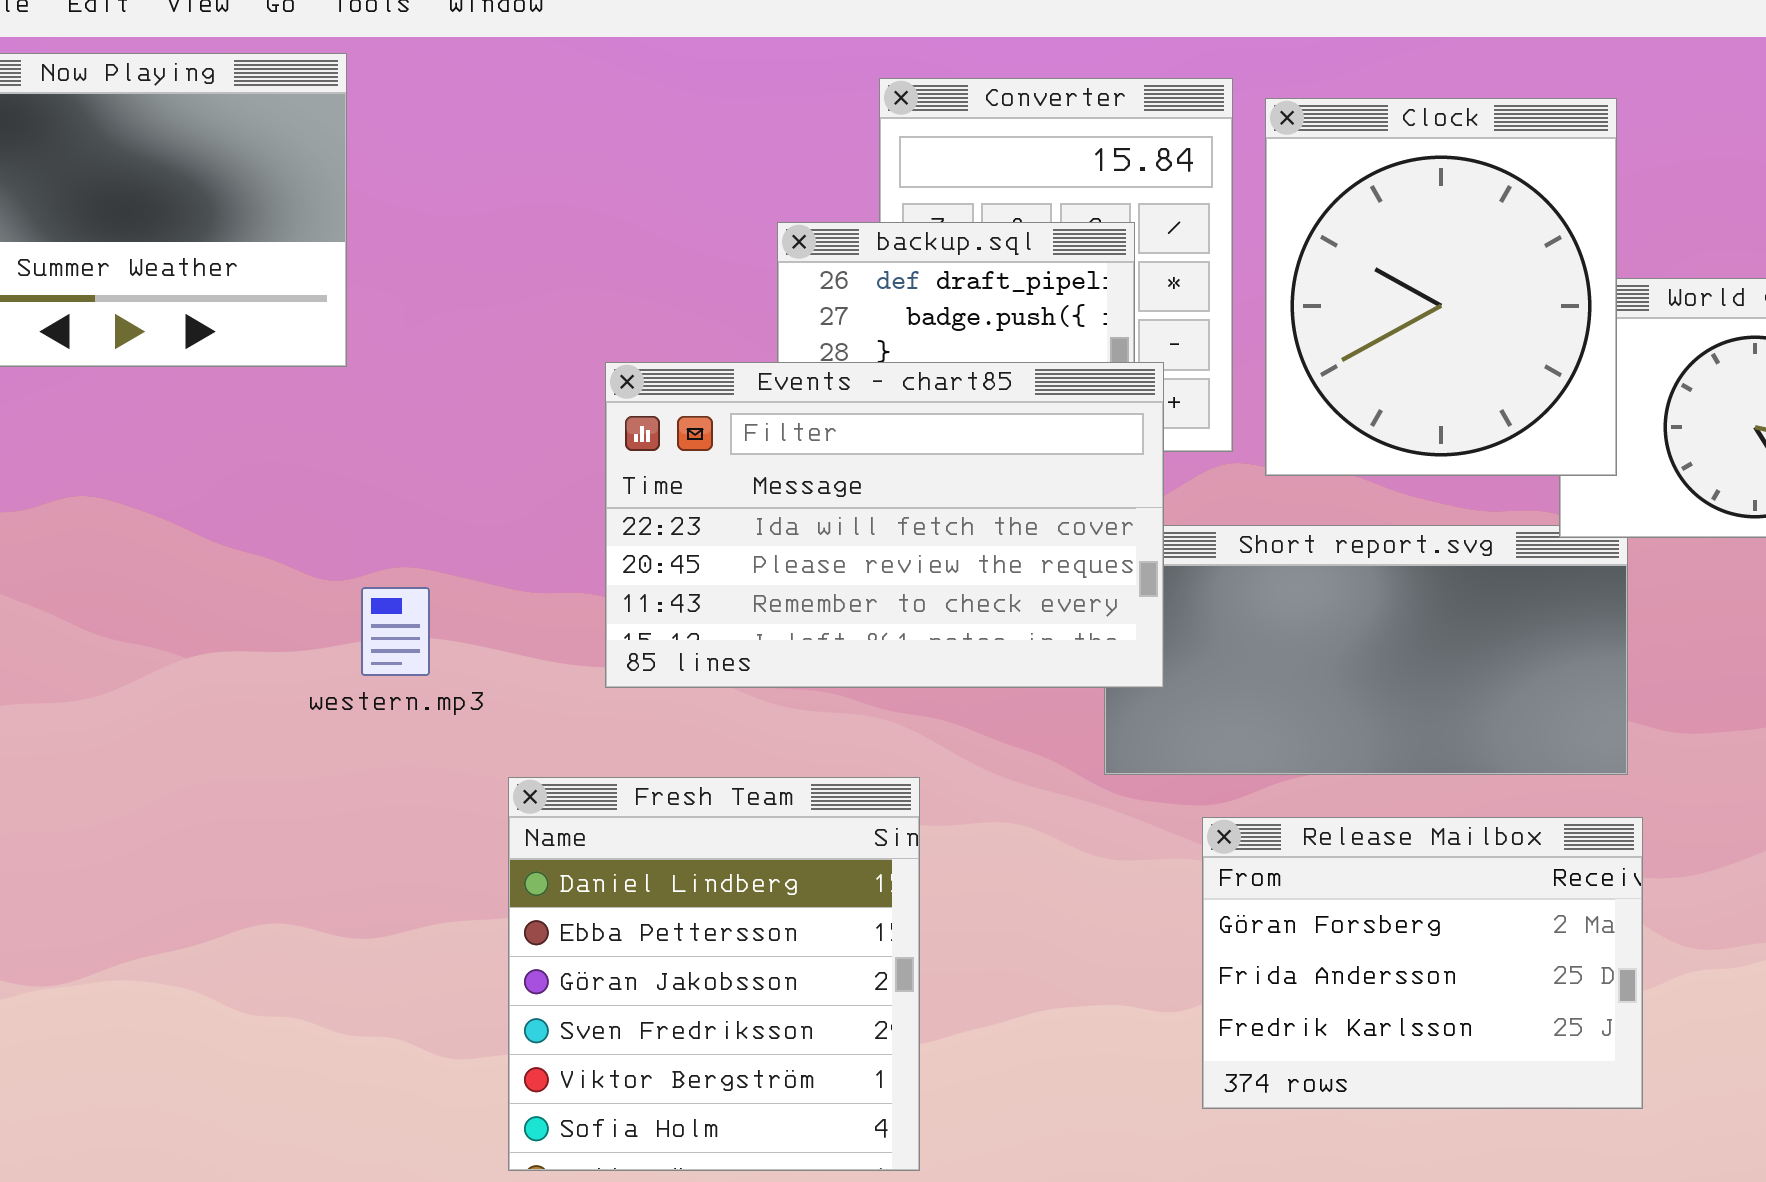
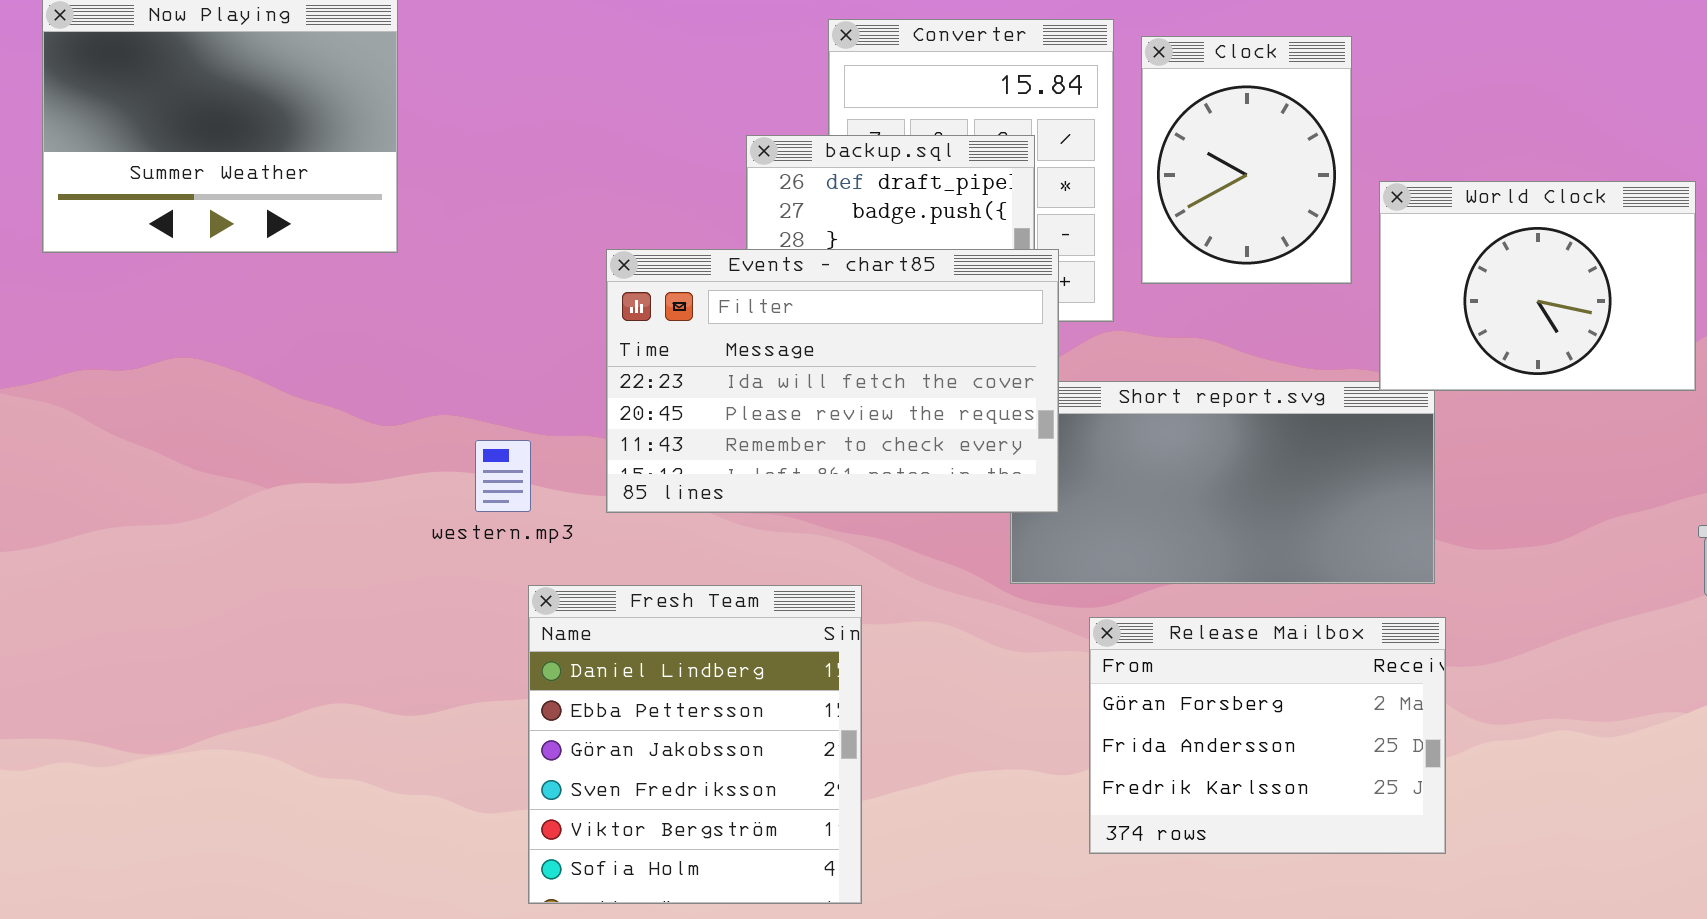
Clock: [1265,98,1617,476] -> [1141,36,1352,284], resized
western.mp3: [361,587,430,676] -> [475,440,531,512], moved

